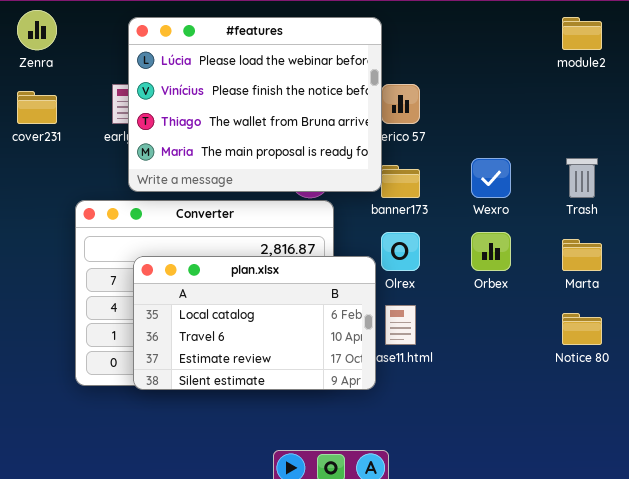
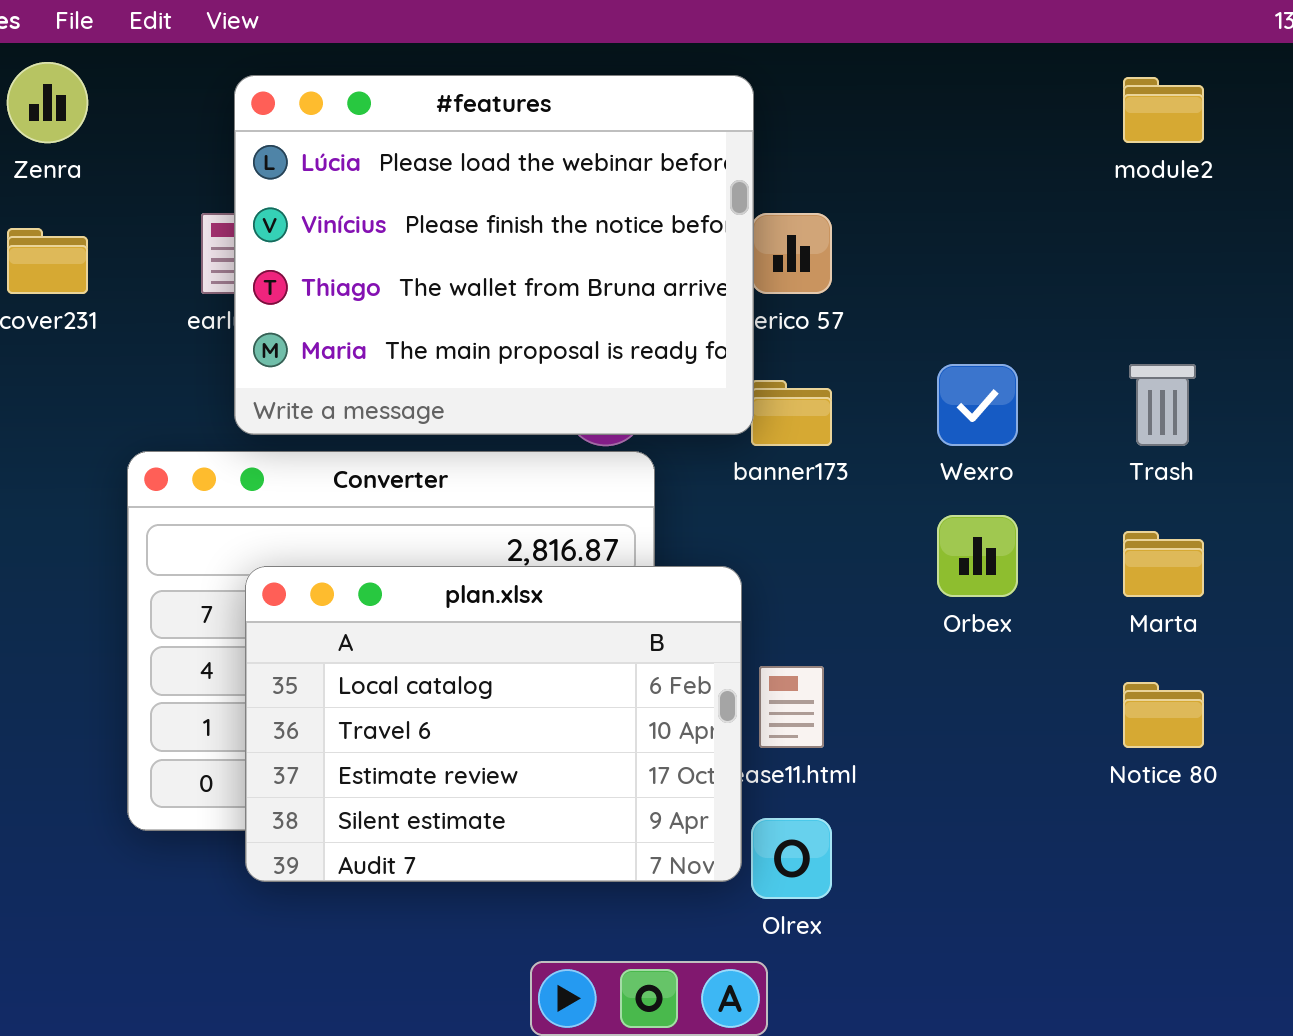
Olrex: [381,232,420,271] -> [751,818,832,899], moved
plan.xlsx: [133,256,376,390] -> [245,566,742,882], resized

